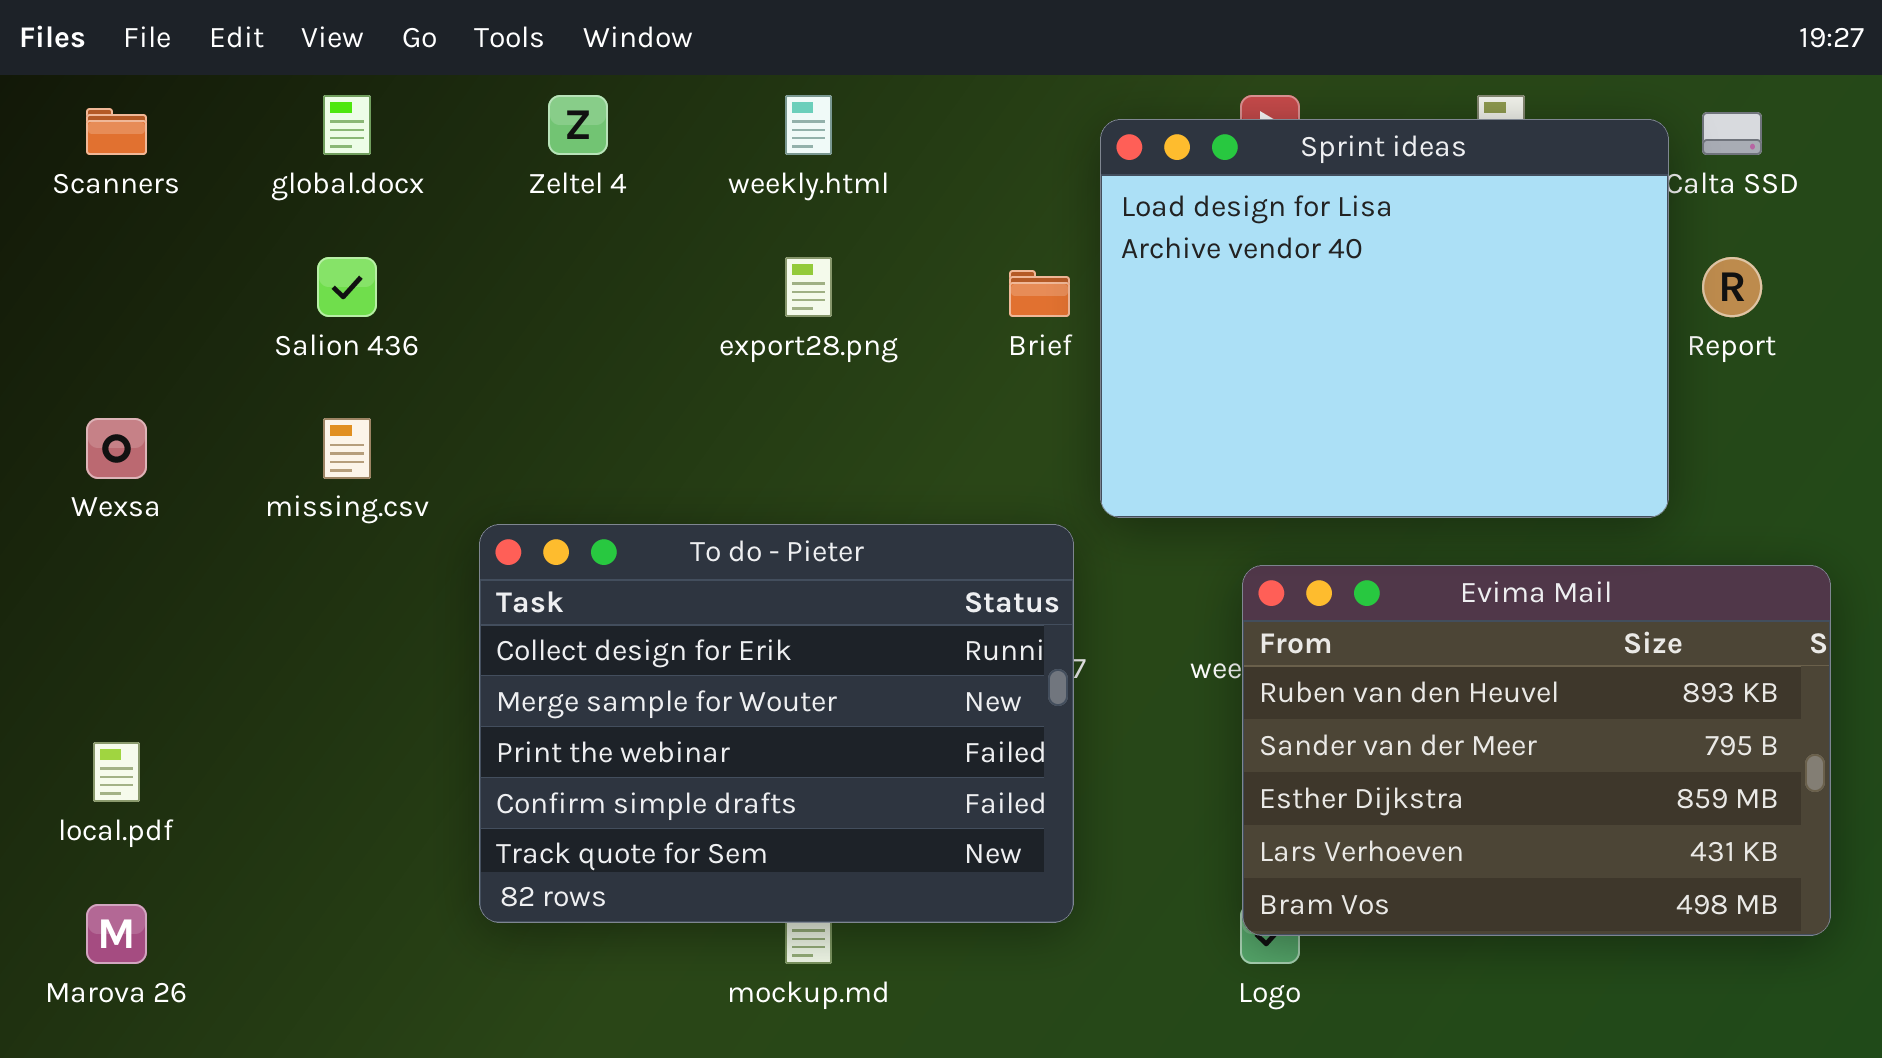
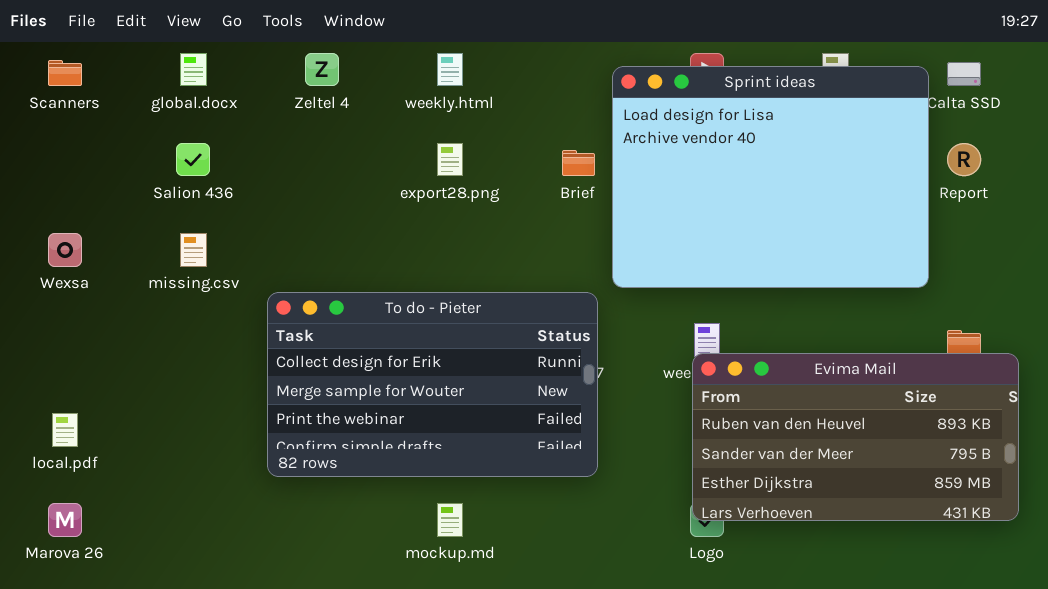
To do - Pieter: [479,524,1074,923] -> [267,292,598,477], resized
Evima Mail: [1242,565,1831,936] -> [692,353,1019,521], resized

